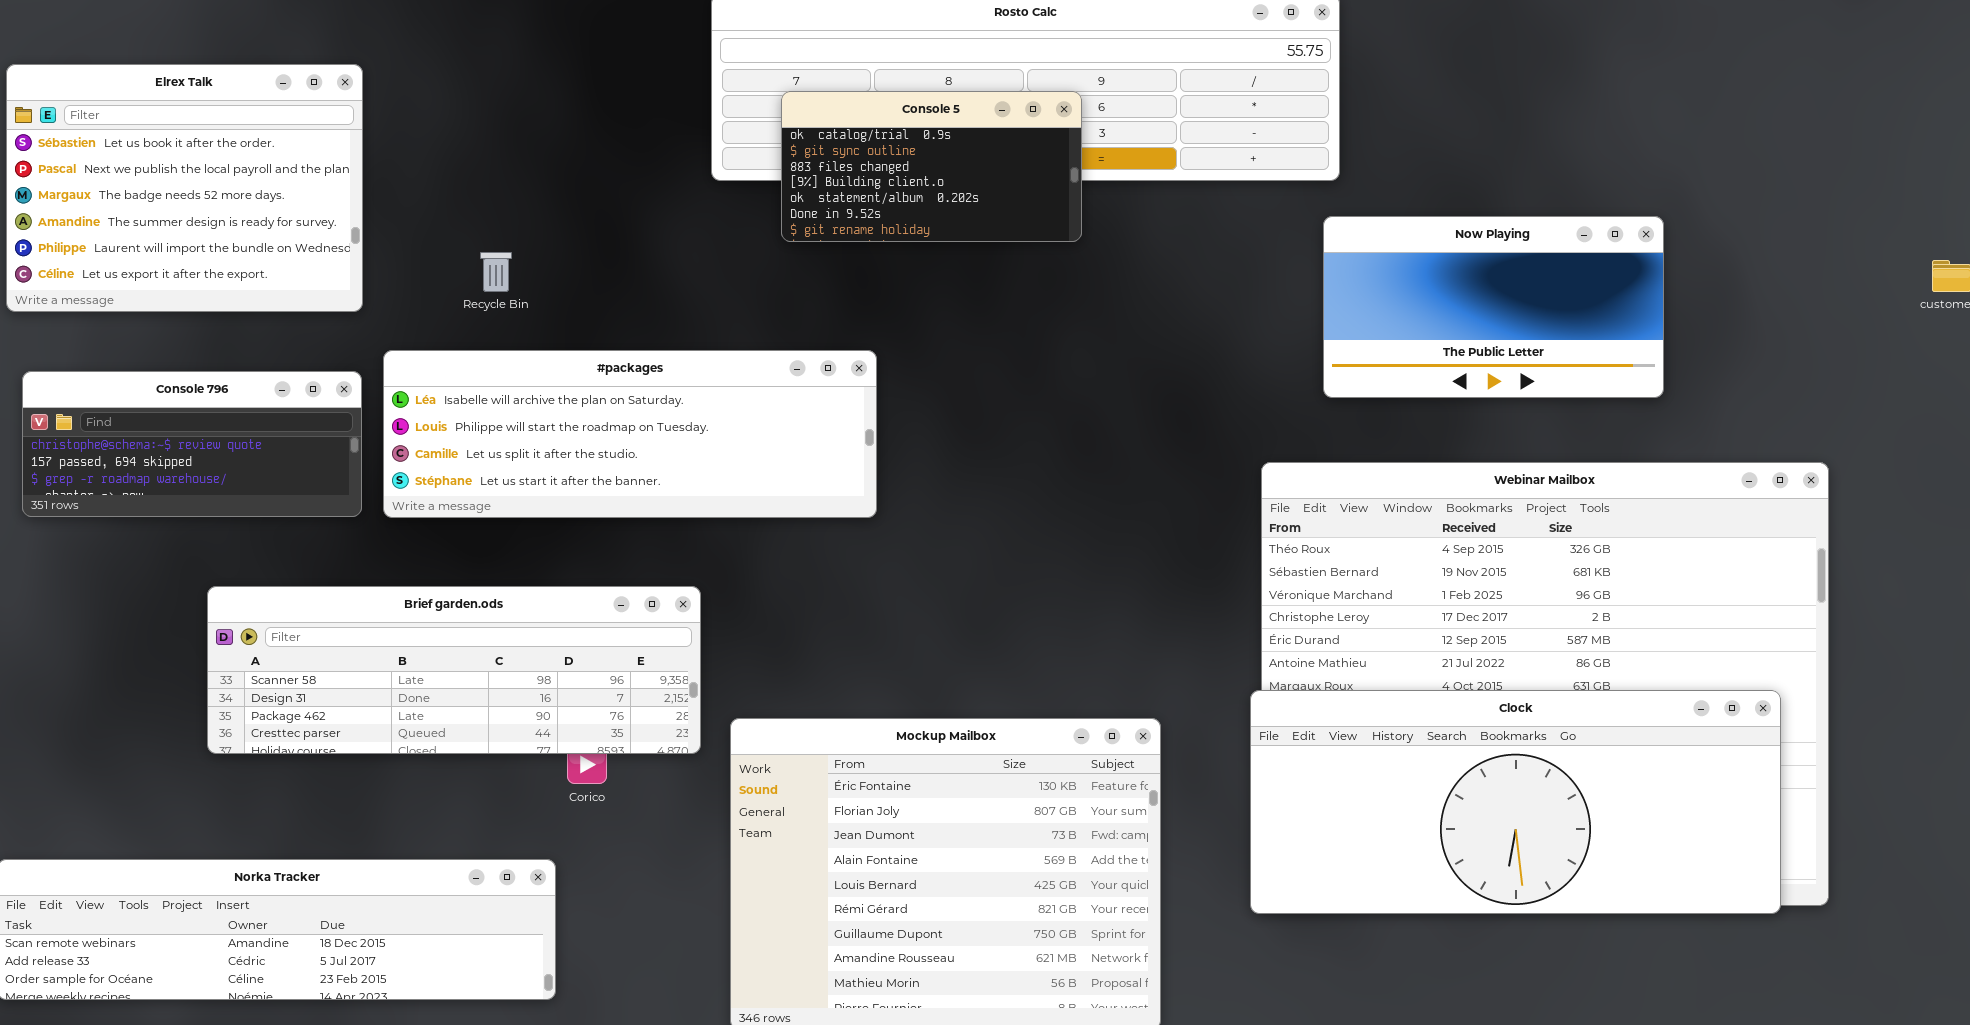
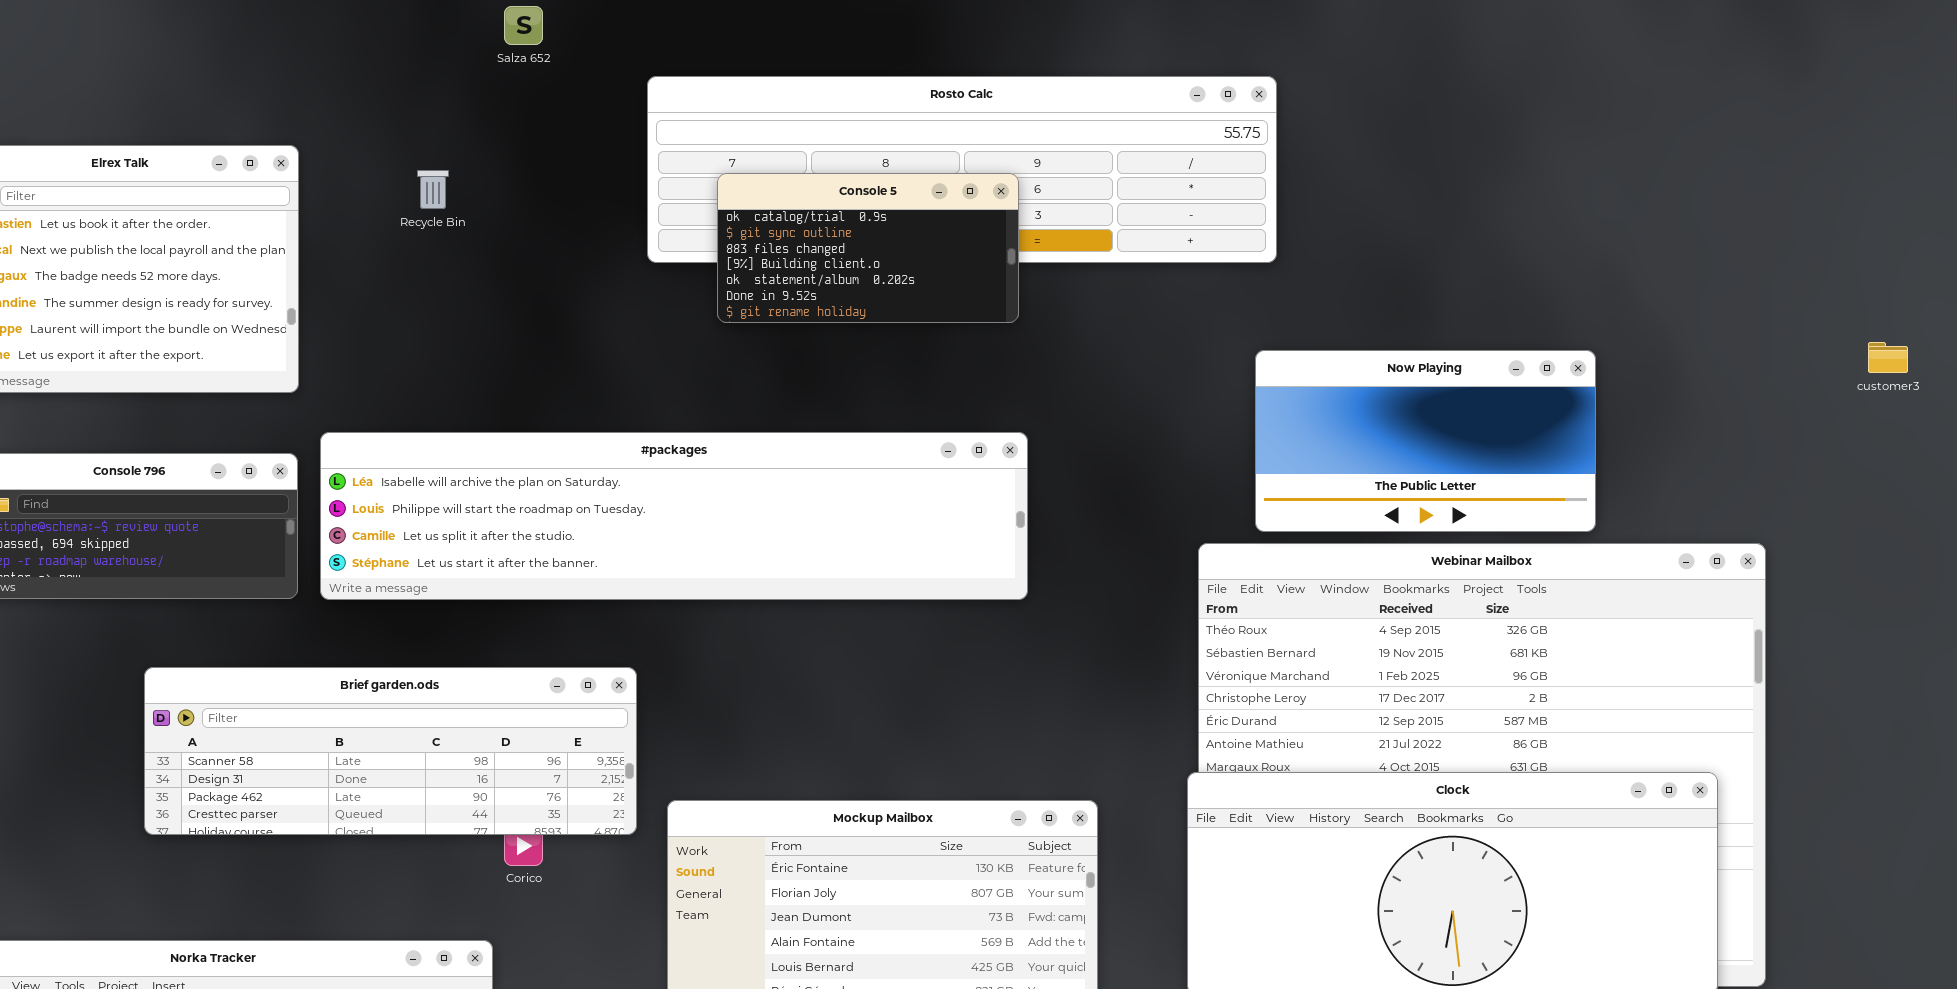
Now Playing: [1323,216,1664,398] -> [1255,350,1596,532], moved
Recycle Bin: [480,252,512,292] -> [417,170,449,209], moved
#packages: [383,350,877,518] -> [320,432,1028,600], resized

